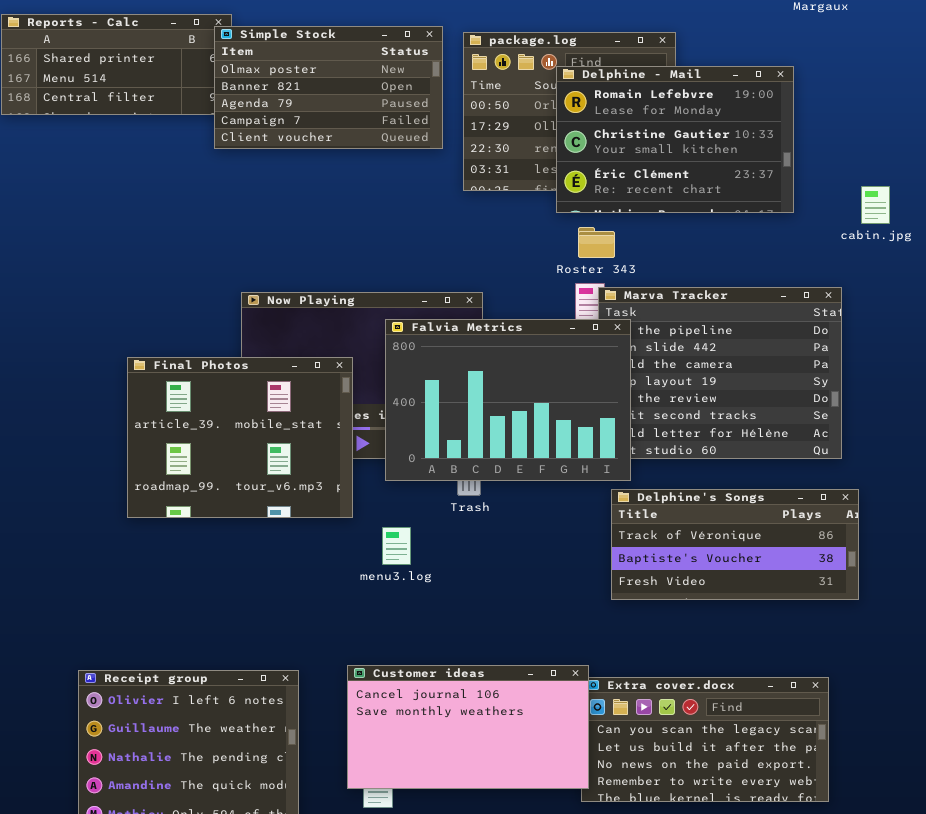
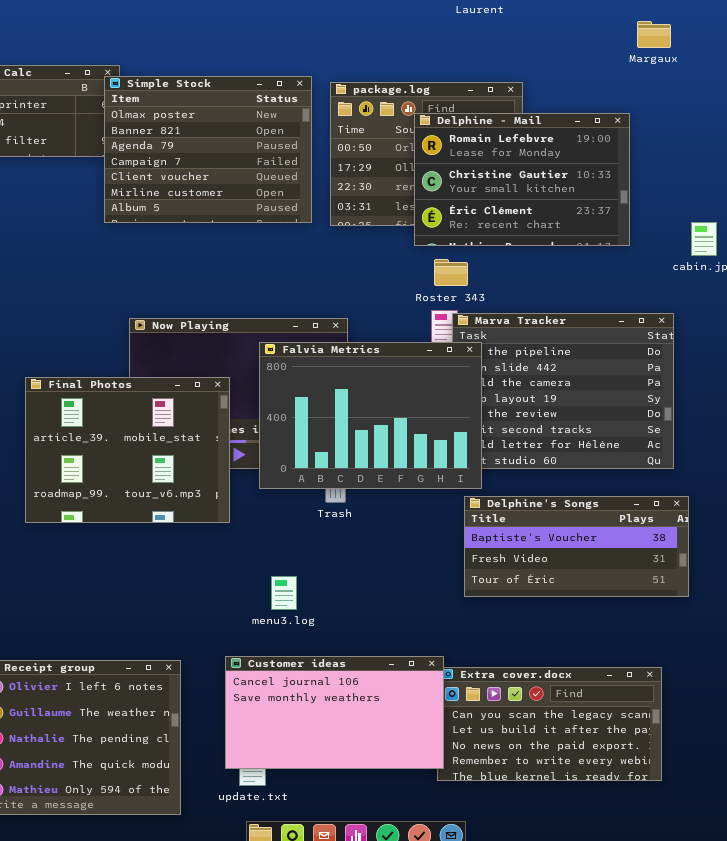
Simple Stock: [214,26,443,149] -> [104,76,312,223], resized
Delphine's Songs: [611,489,859,600] -> [464,496,689,597], scrolled down 1 row
menu3.log: [382,527,411,565] -> [271,576,297,610], moved

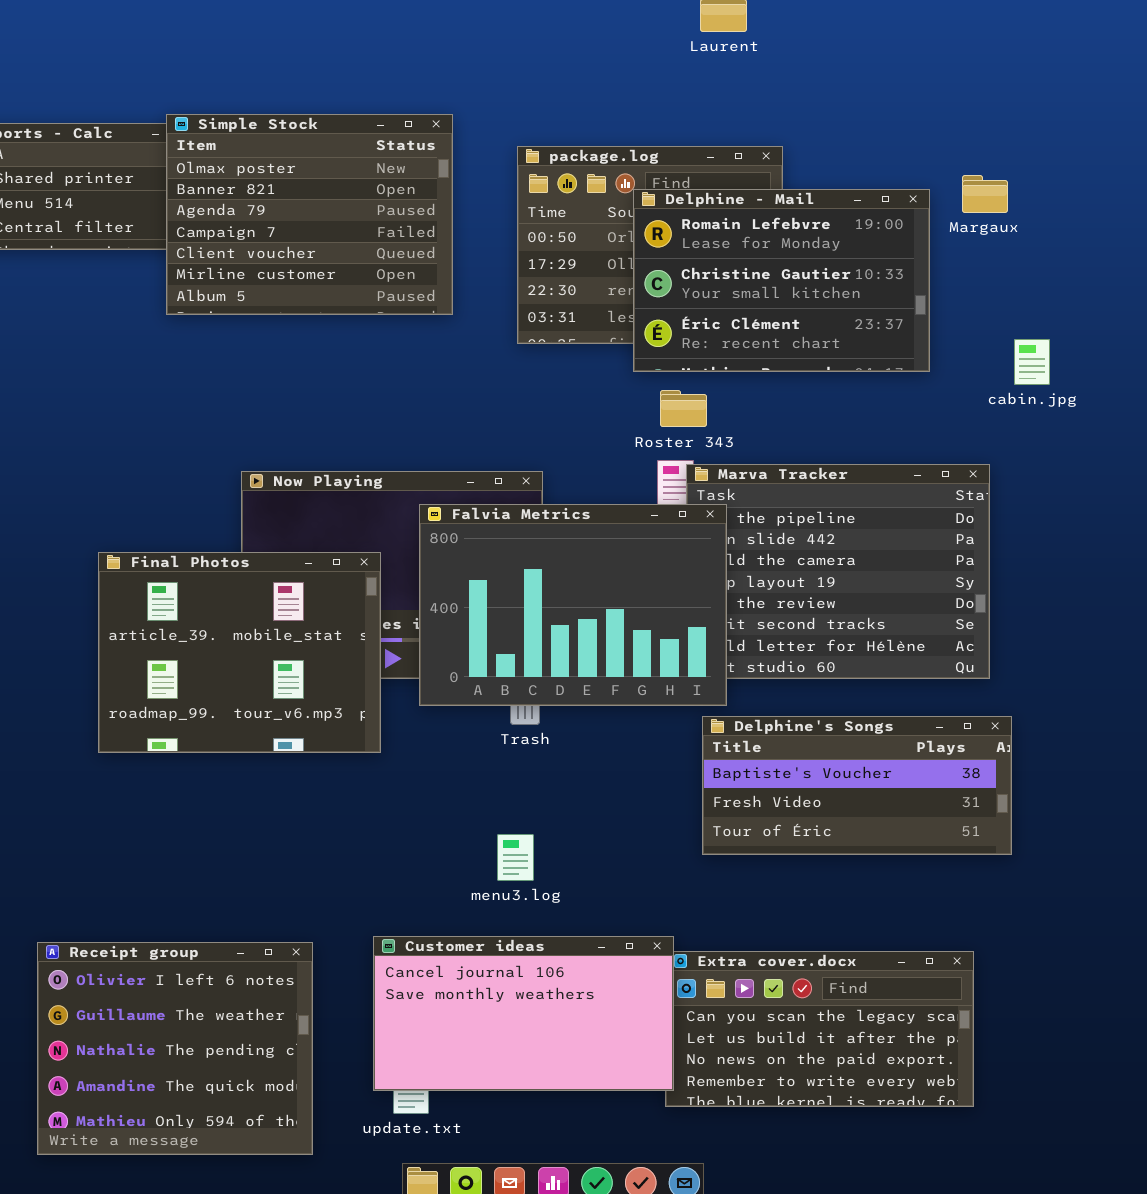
Margaux: [637,21,671,48] -> [962,175,1008,213], moved
Simple Stock: [104,76,312,223] -> [166,114,453,315], moved
menu3.log: [271,576,297,610] -> [497,834,534,881], moved

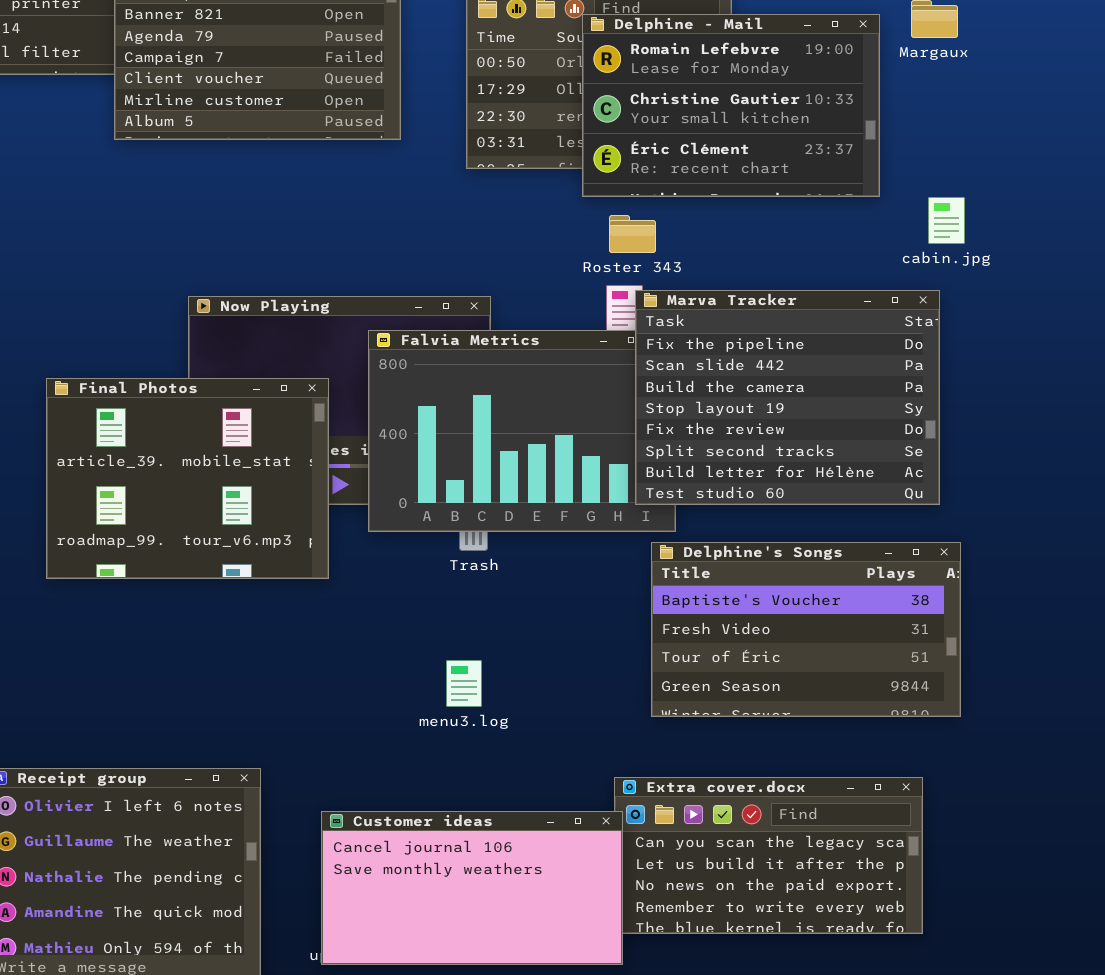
cabin.jpg: [1014,339,1050,385] -> [928,197,965,244], moved
Marva Tracker: [686,464,990,679] -> [635,290,940,505], raised
Delphine's Songs: [702,716,1012,855] -> [651,542,961,717], resized
Customer ideas: [373,936,674,1091] -> [321,811,623,965], moved

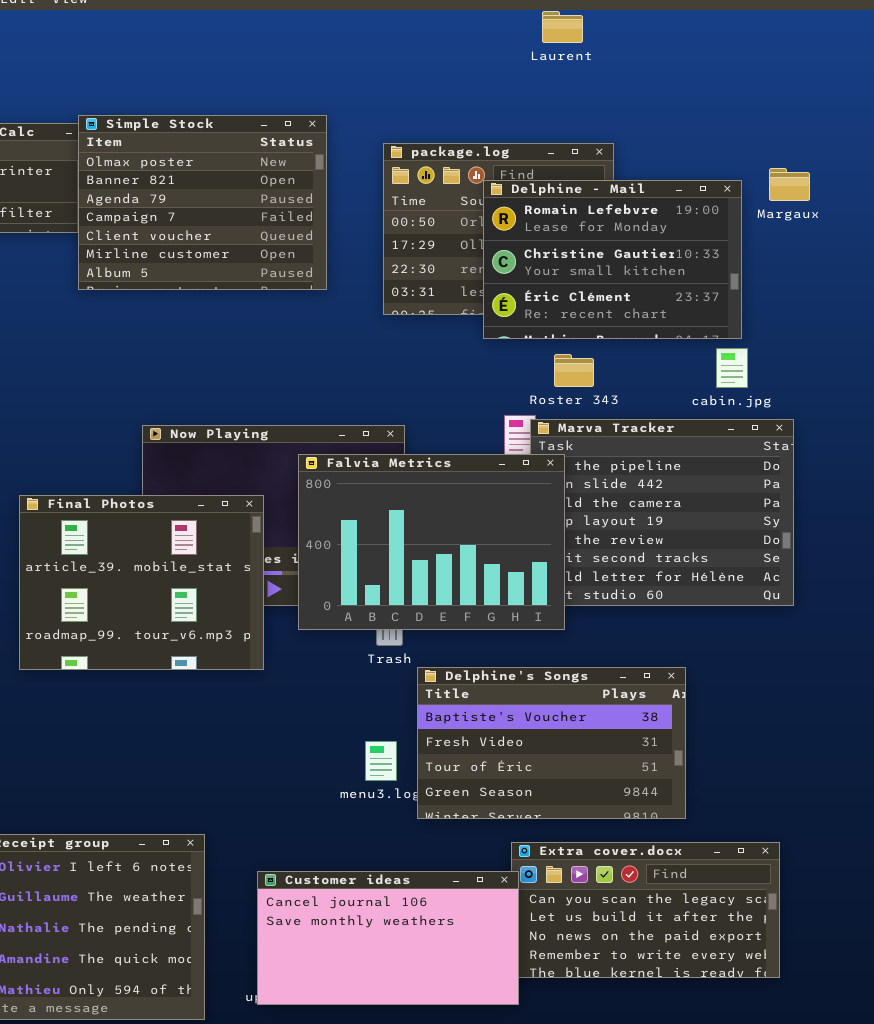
cabin.jpg: [928,197,965,244] -> [716,348,748,388], moved
Roster 343: [609,215,656,253] -> [554,354,594,387], moved
Falvia Metrics: [368,330,676,532] -> [298,454,565,630], raised
Delphine's Songs: [651,542,961,717] -> [417,667,686,819], moved

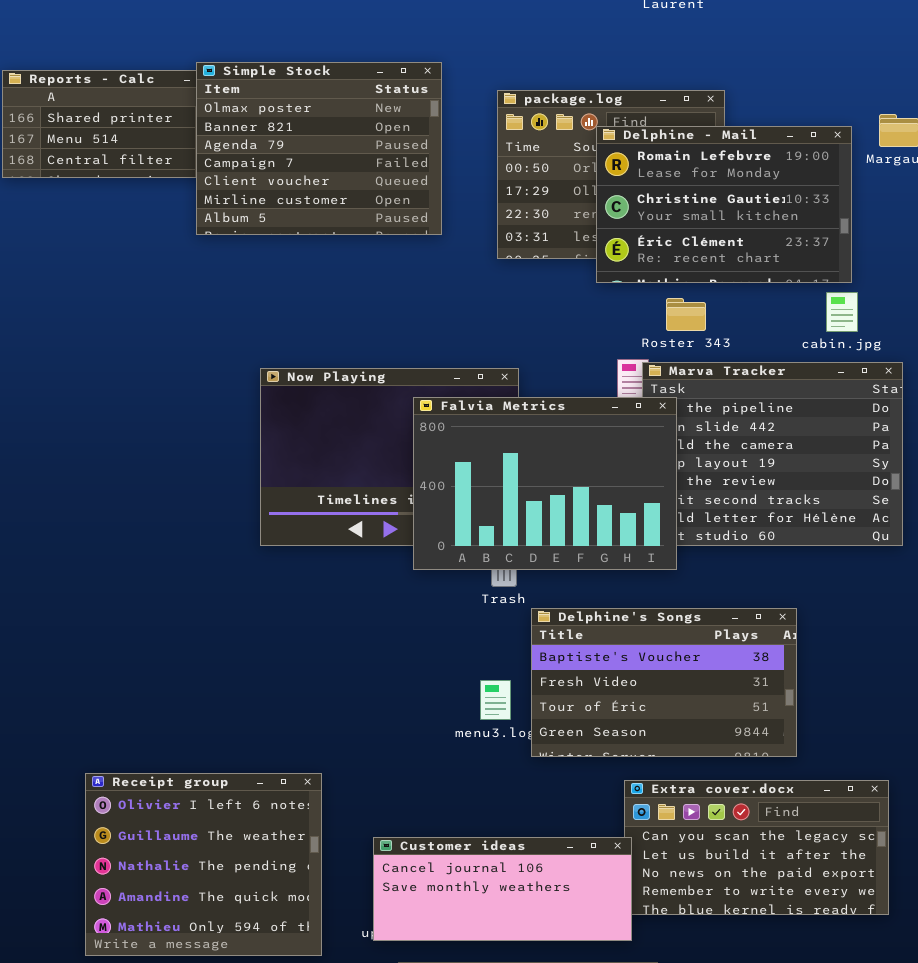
Final Photos: [19,495,264,670] -> none, closed
Customer ideas: [257,871,519,1005] -> [373,837,632,941], resized

